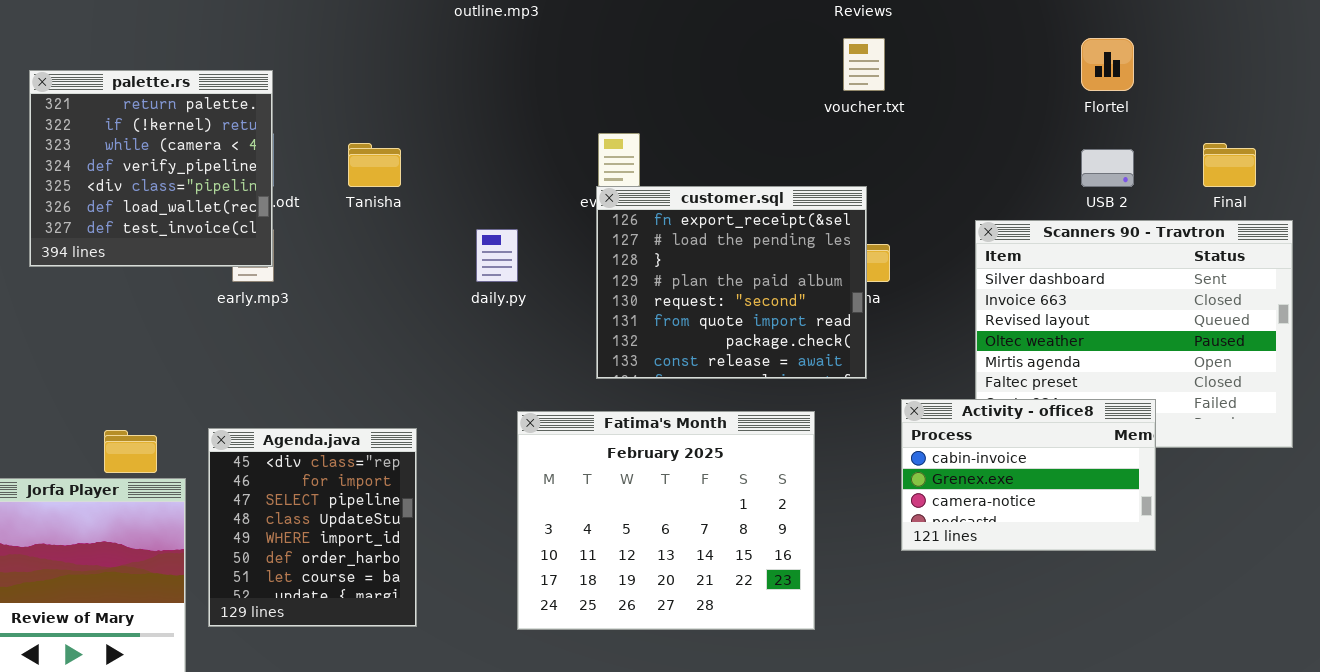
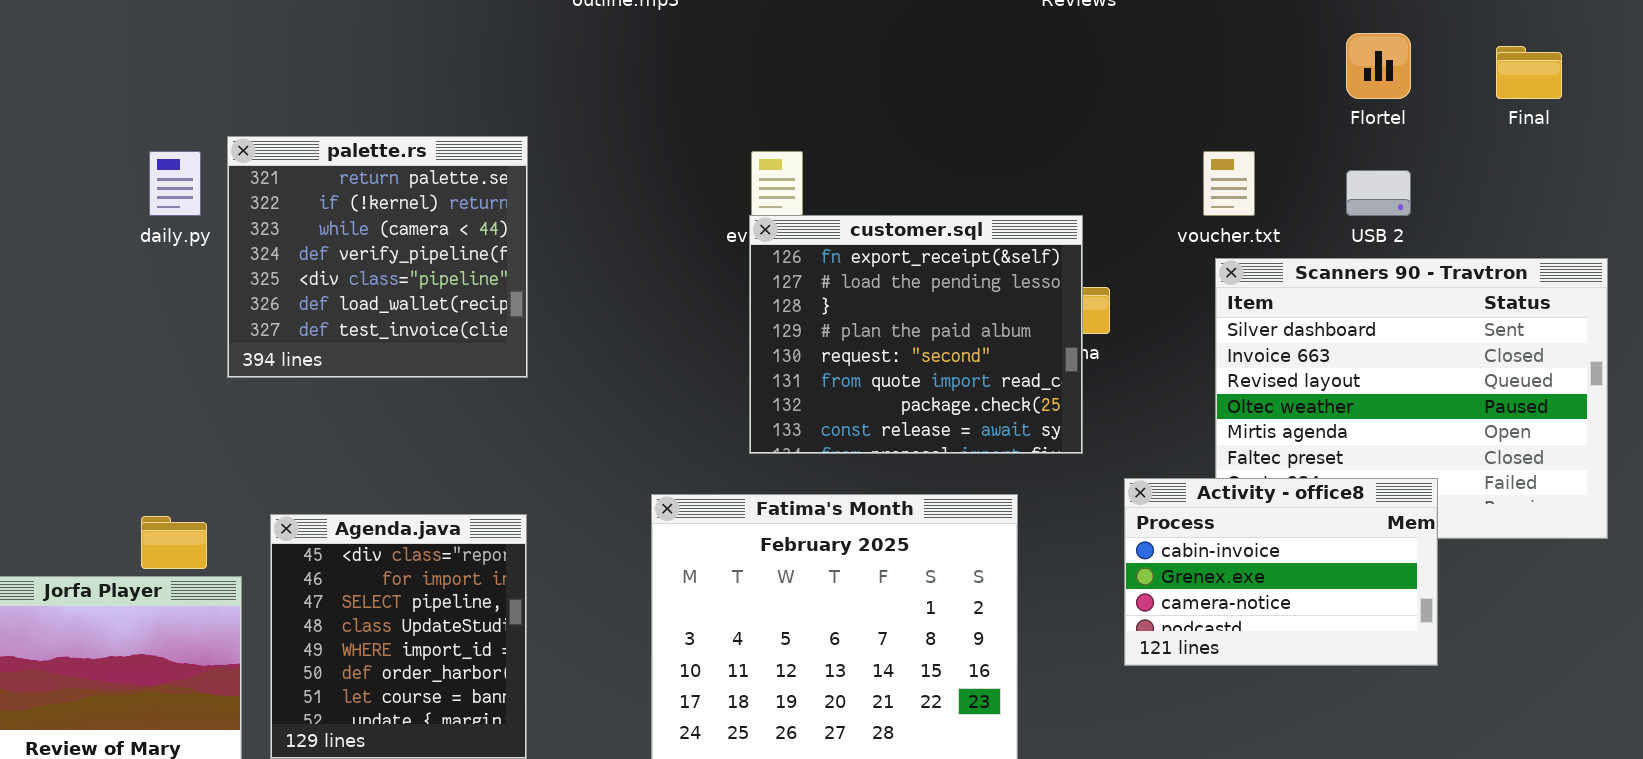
voucher.txt: [843,38,885,91] -> [1203,151,1255,216], moved
palette.rs: [29,70,273,267] -> [227,136,528,378], moved
Final: [1203,143,1256,187] -> [1496,46,1562,99], moved
daily.py: [476,229,518,282] -> [149,151,201,216], moved

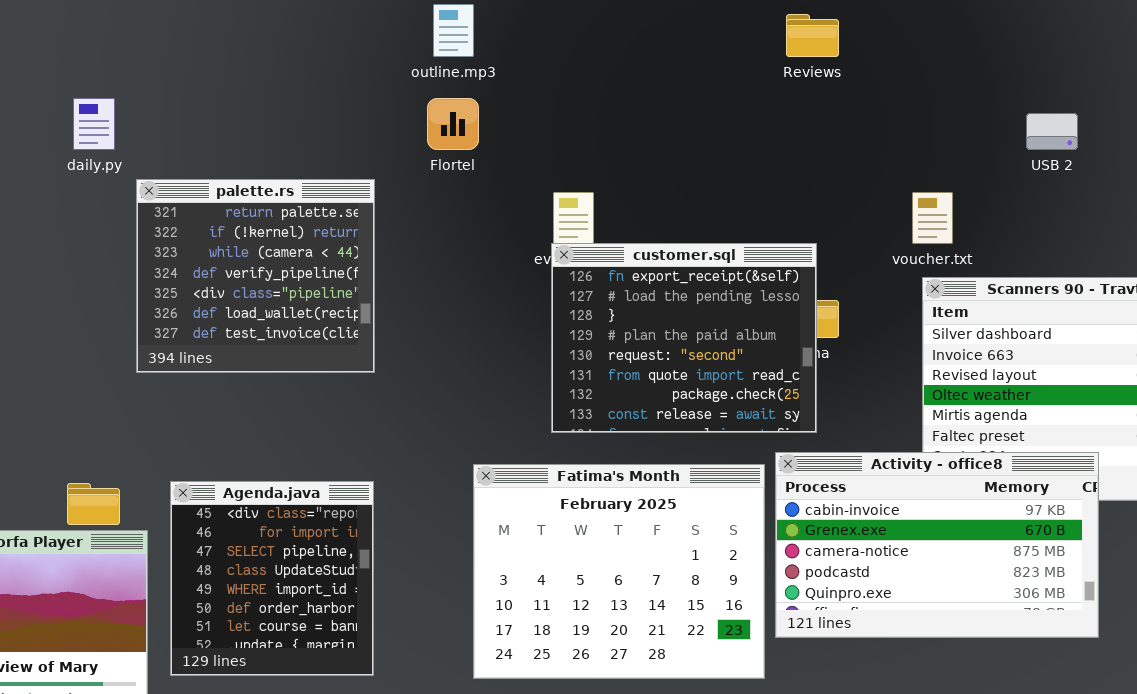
Flortel: [1346,33,1411,99] -> [427,98,479,150], moved
daily.py: [149,151,201,216] -> [73,98,115,150], moved
USB 2: [1346,170,1411,216] -> [1026,113,1078,150], moved
Activity - office8: [1124,478,1438,666] -> [775,452,1099,638], resized

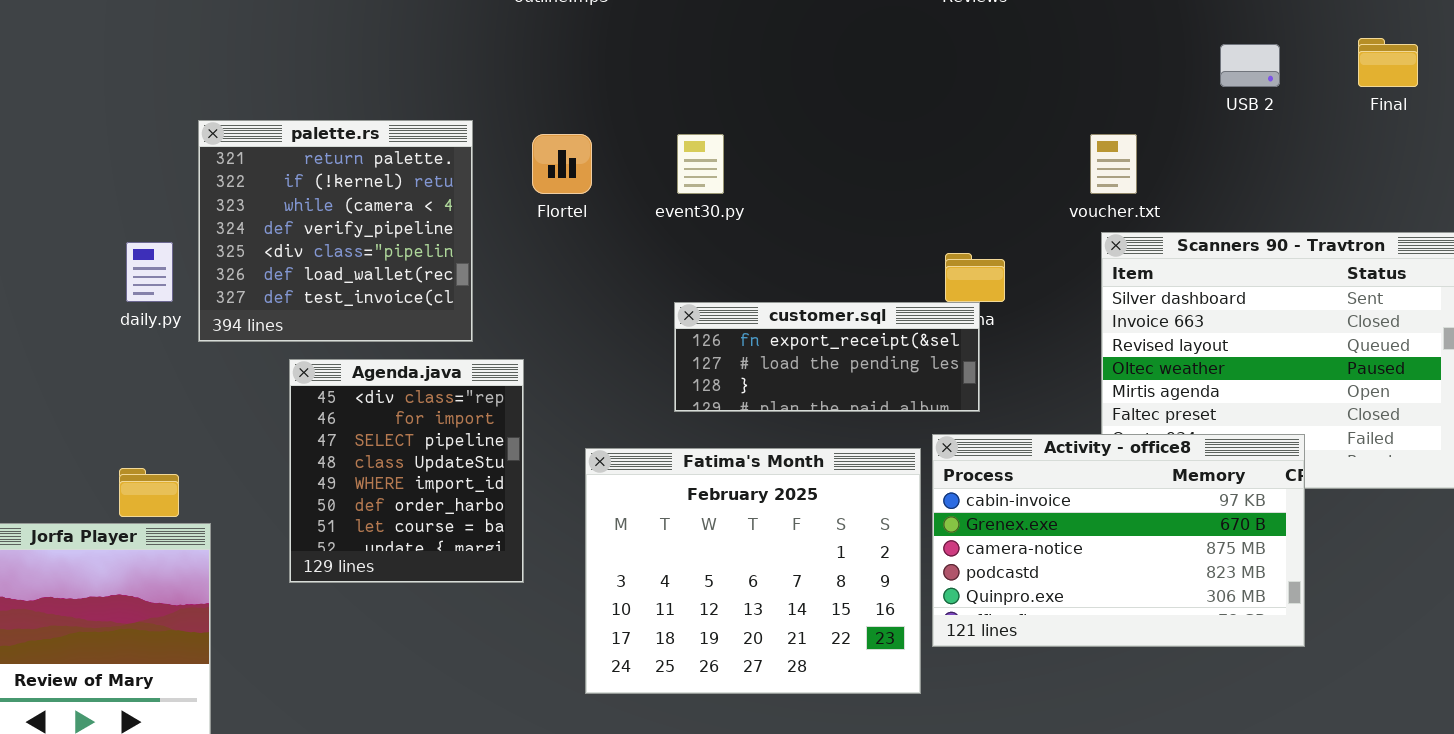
daily.py: [73,98,115,150] -> [126,242,173,302], moved
Flortel: [427,98,479,150] -> [532,134,592,194], moved
customer.sql: [551,243,817,433] -> [674,302,980,412], resized
Agenda.java: [170,481,374,676] -> [289,359,524,583], moved

